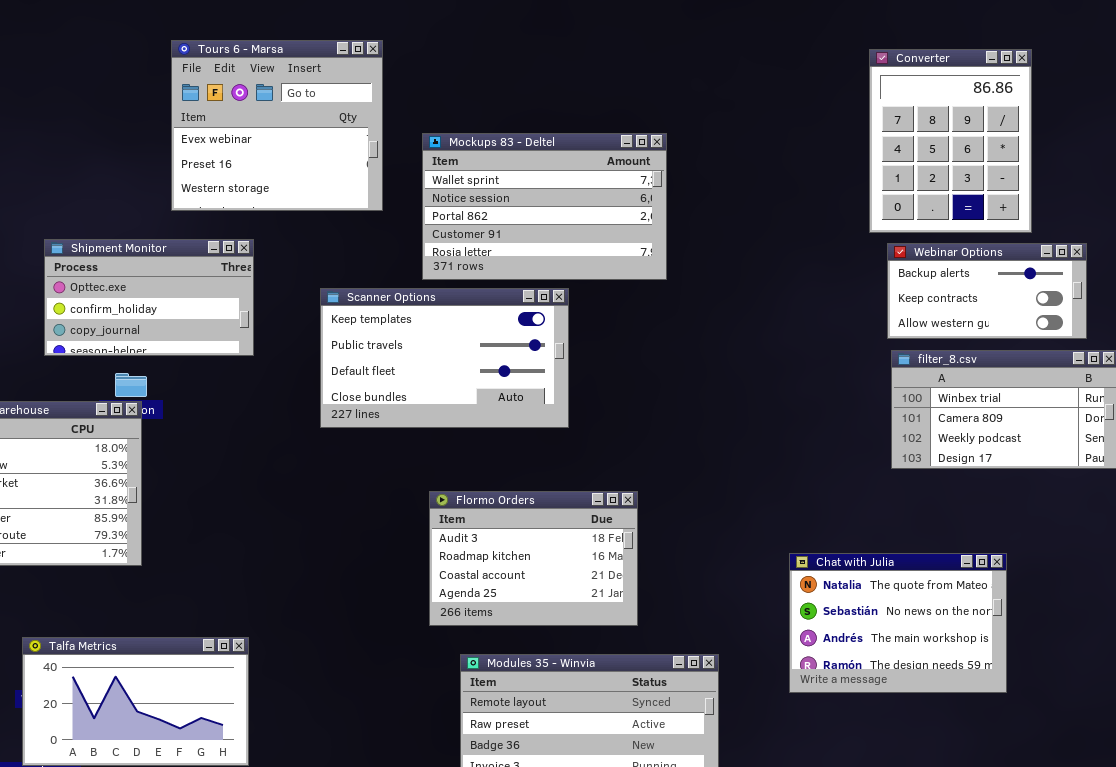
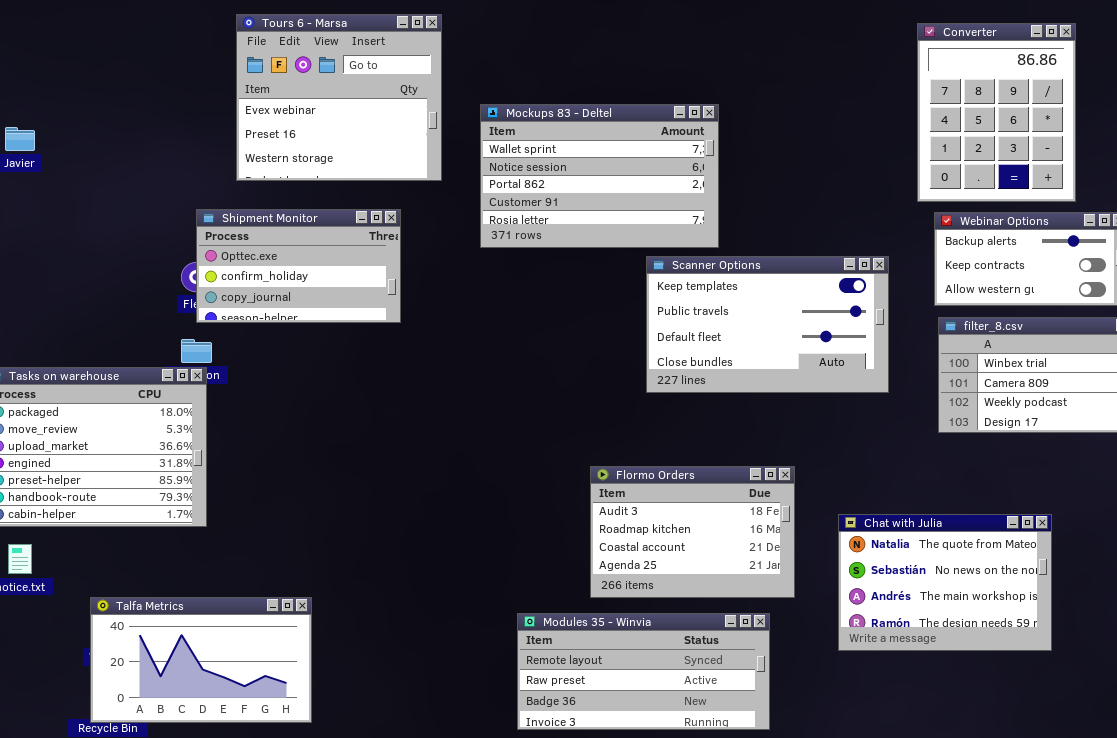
Shipment Monitor: [44,239,254,356] -> [196,209,401,323], moved
Scanner Options: [320,288,569,428] -> [646,256,889,393], moved
Flormo Orders: [429,491,638,626] -> [590,466,795,598], moved

